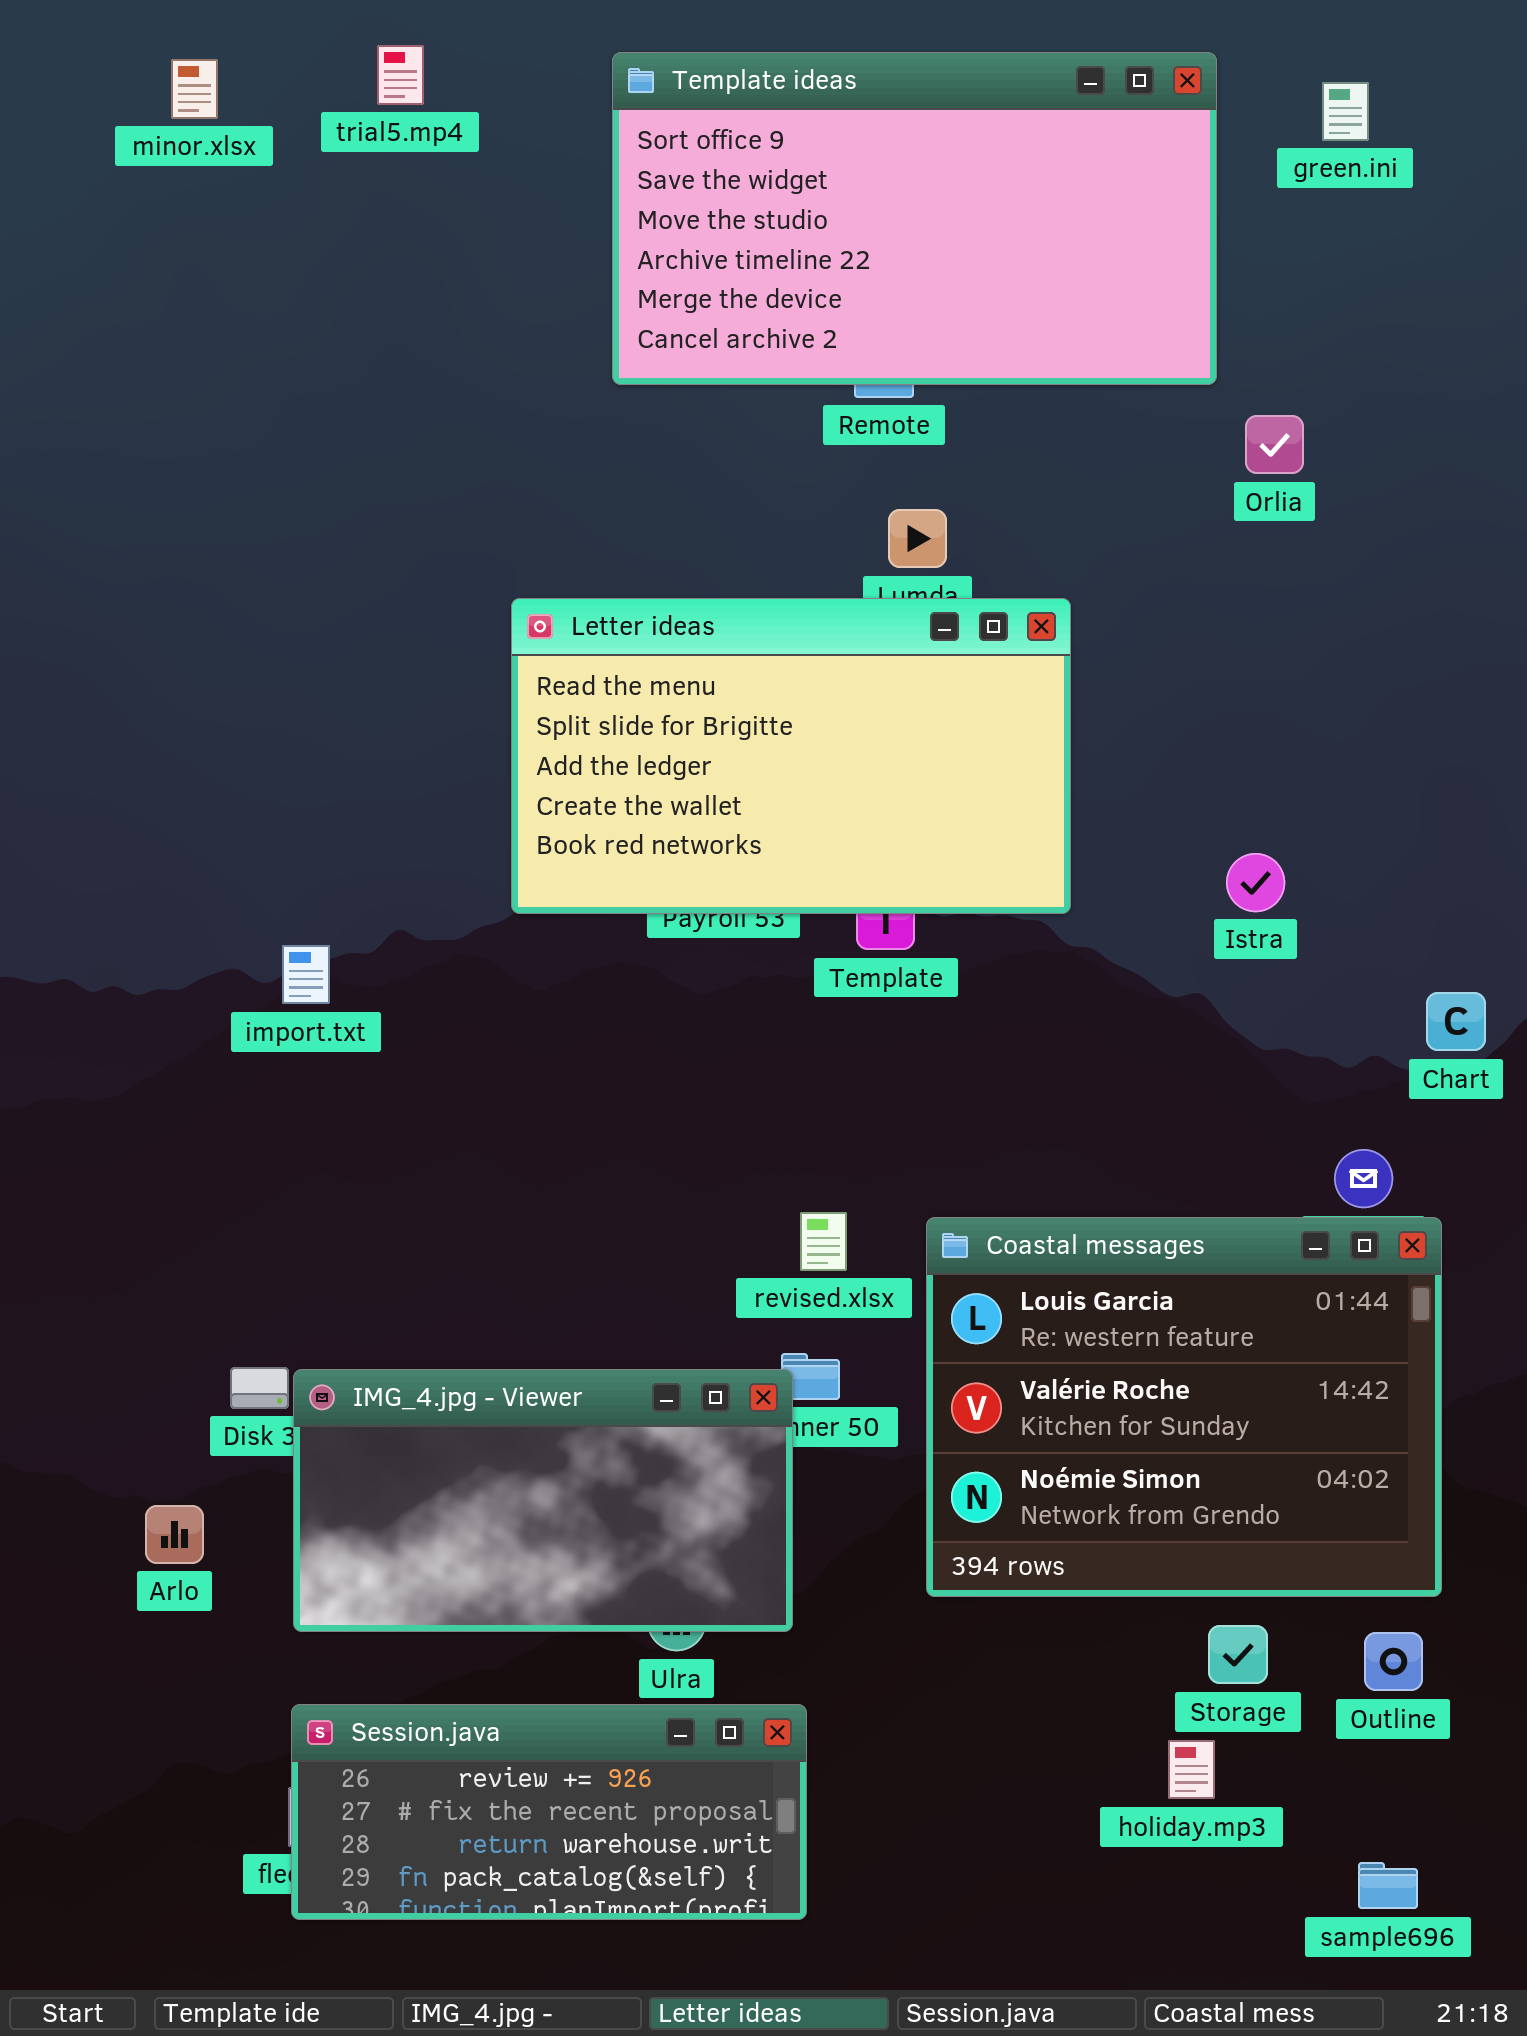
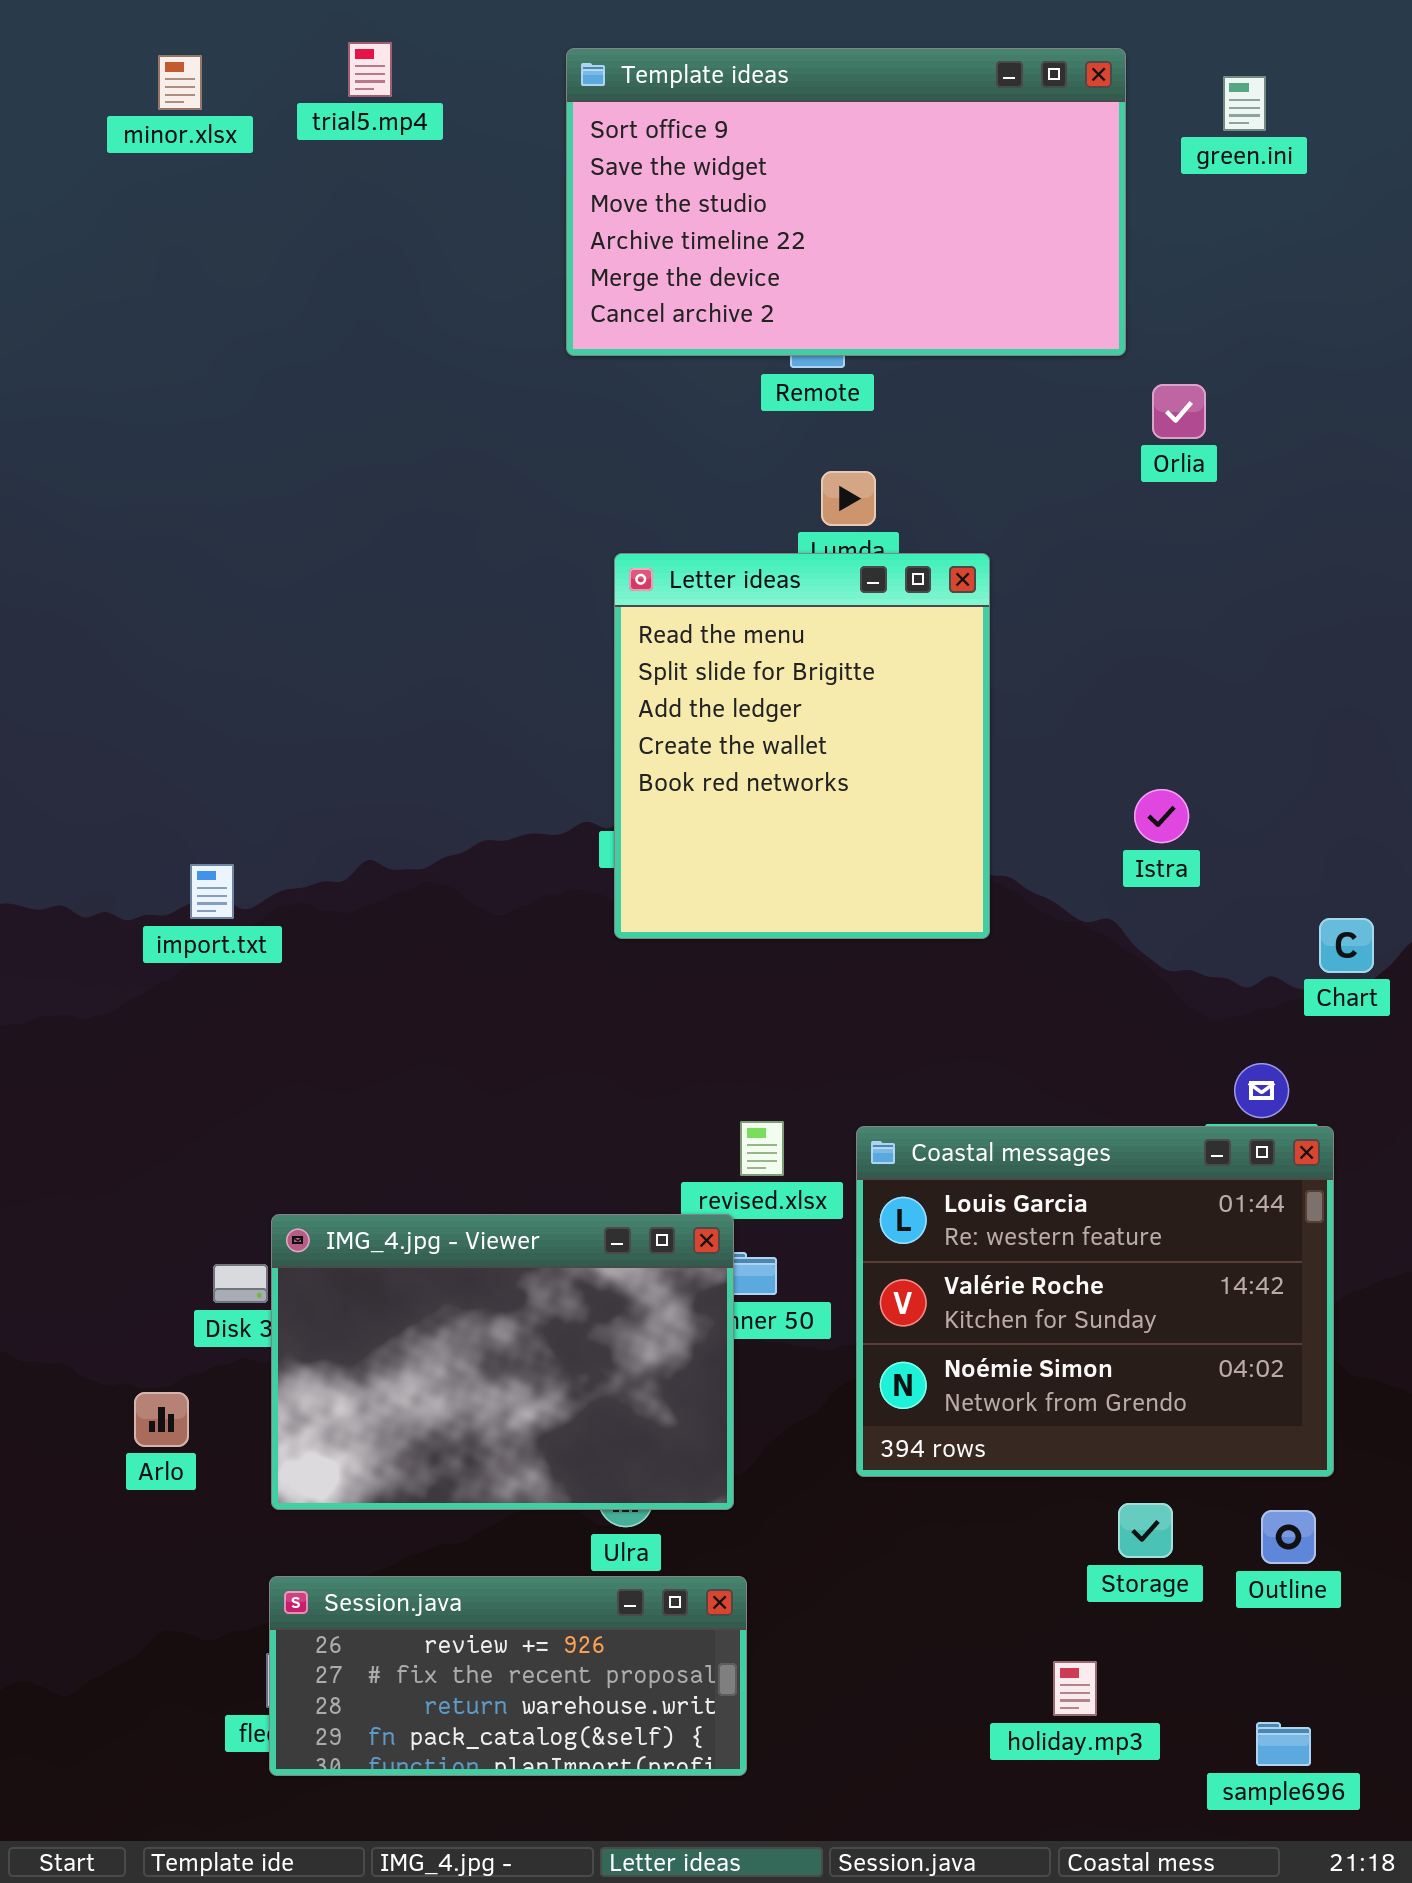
Letter ideas: [511,598,1071,914] -> [614,553,990,939], resized
import.txt: [282,945,330,1004] -> [190,864,234,919], moved
IMG_4.jpg - Viewer: [293,1369,793,1632] -> [271,1214,734,1510], resized
holiday.mp3: [1168,1740,1215,1799] -> [1053,1661,1097,1716], moved

